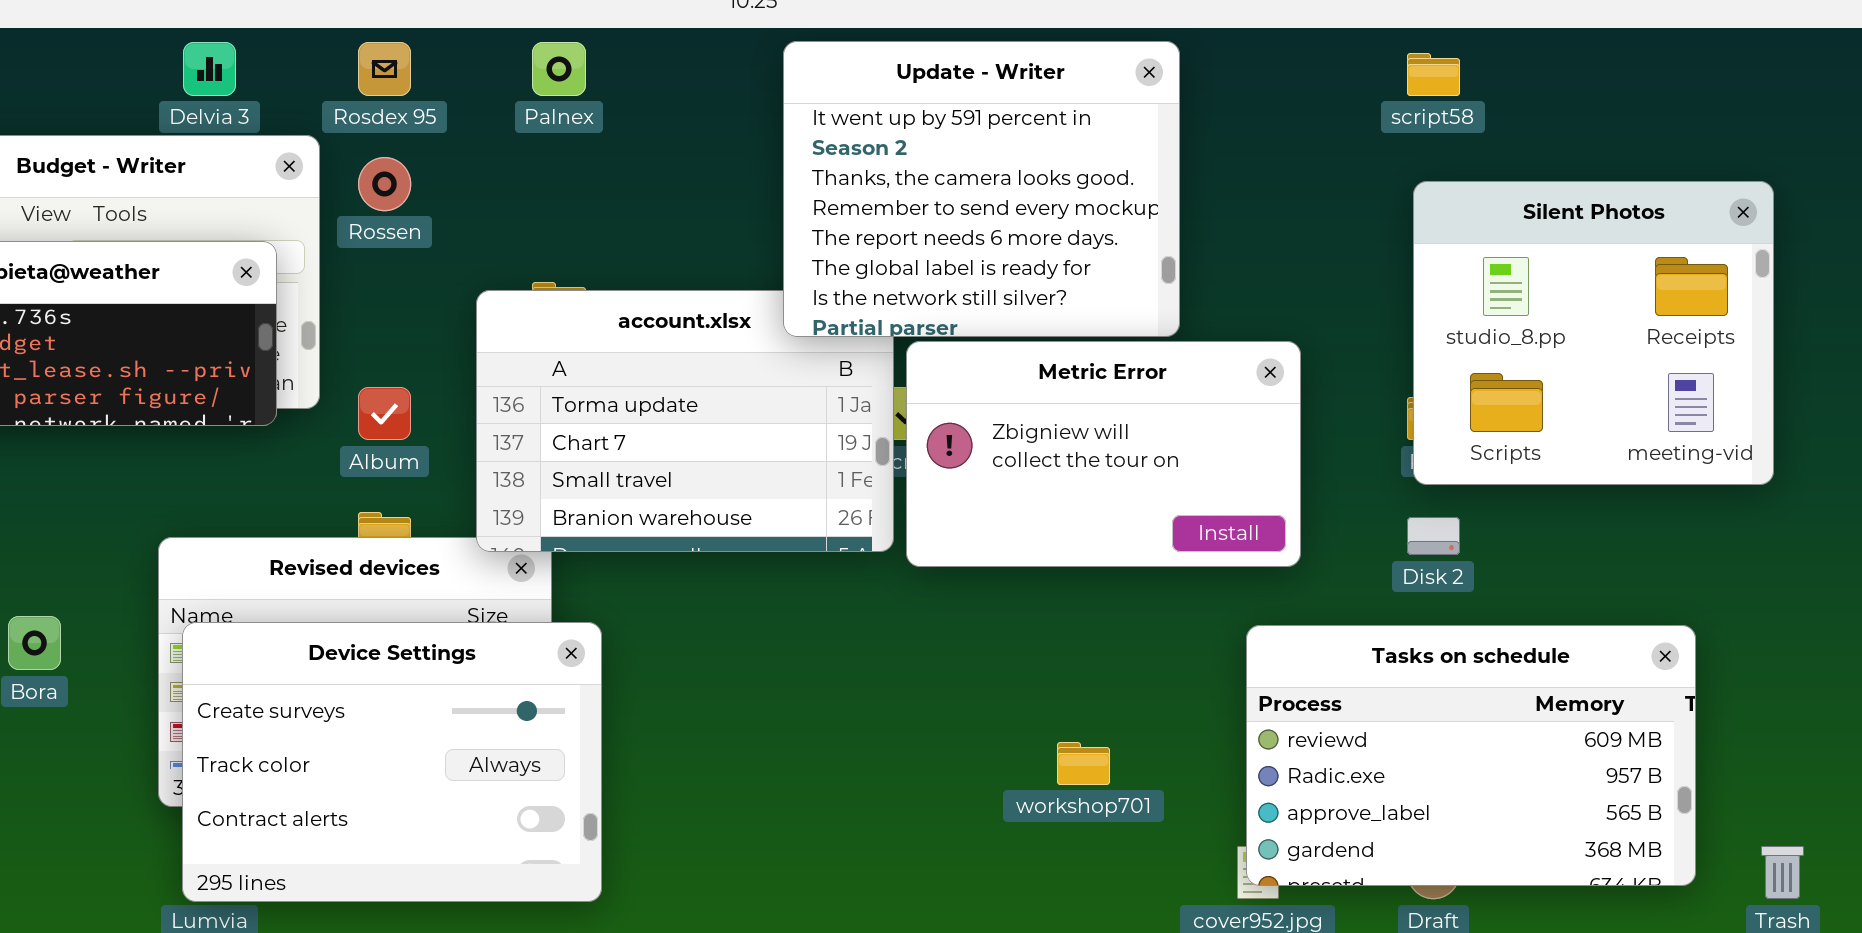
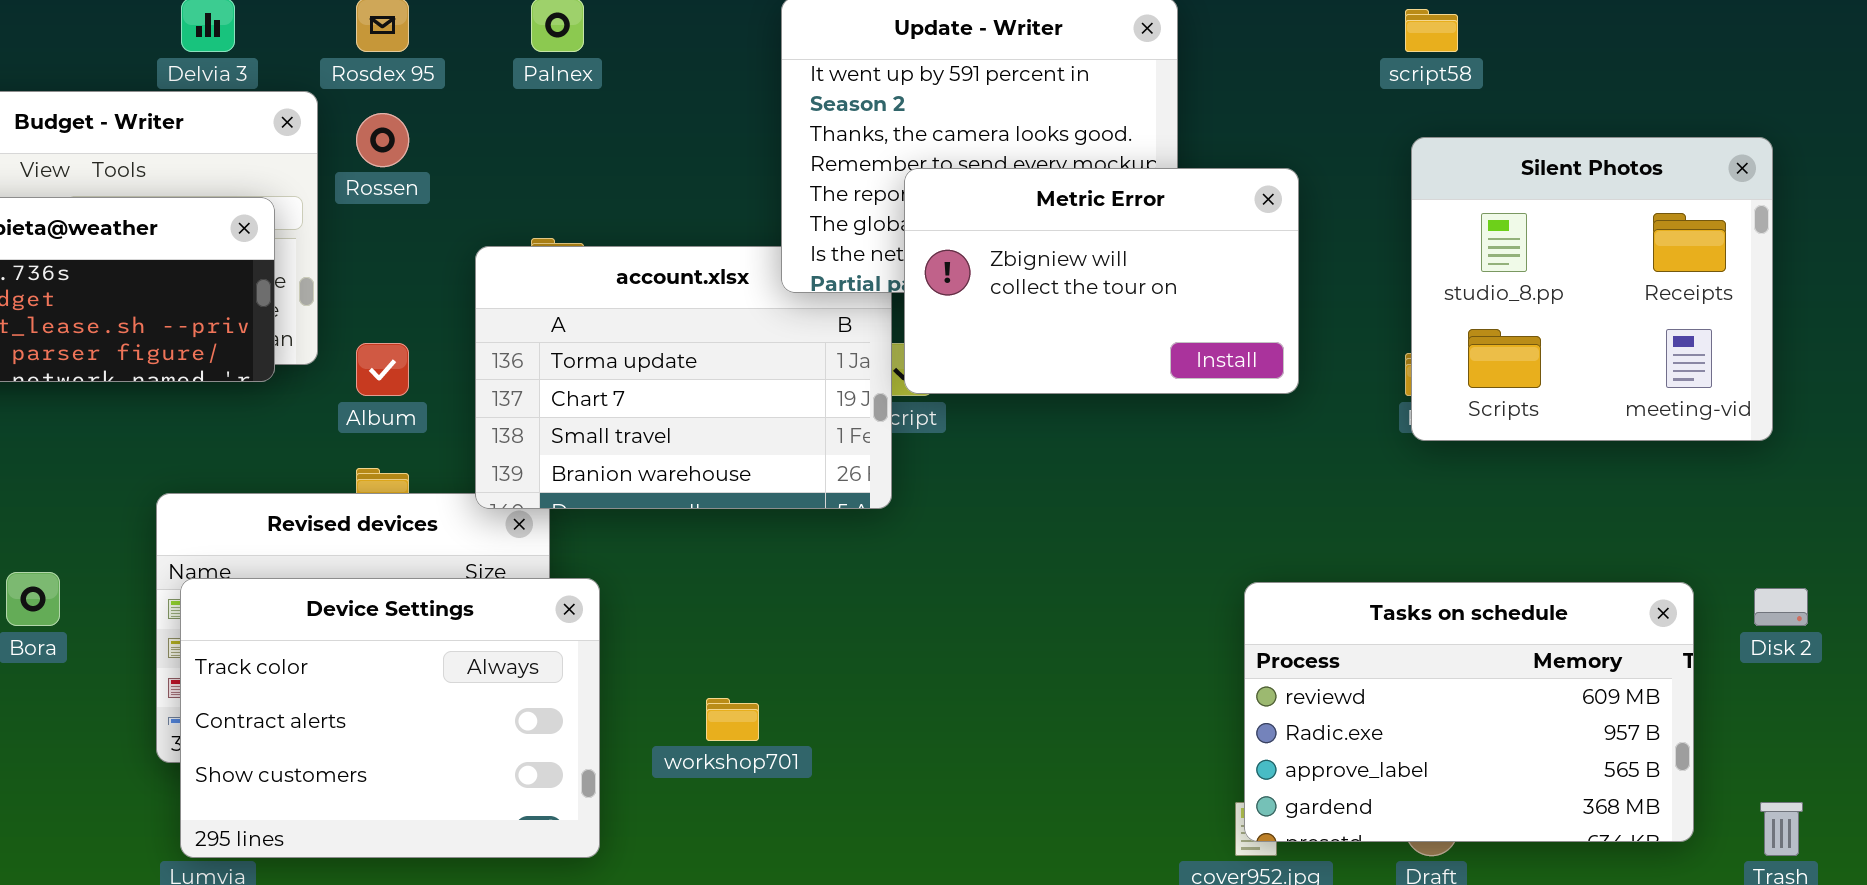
Metric Error: [906,341,1301,567] -> [904,168,1299,394], moved
Disk 2: [1407,517,1460,555] -> [1754,588,1808,626], moved
Device Settings: [182,622,602,902] -> [180,578,600,858], scrolled down 1 row
workshop701: [1057,742,1110,785] -> [706,698,759,741], moved

